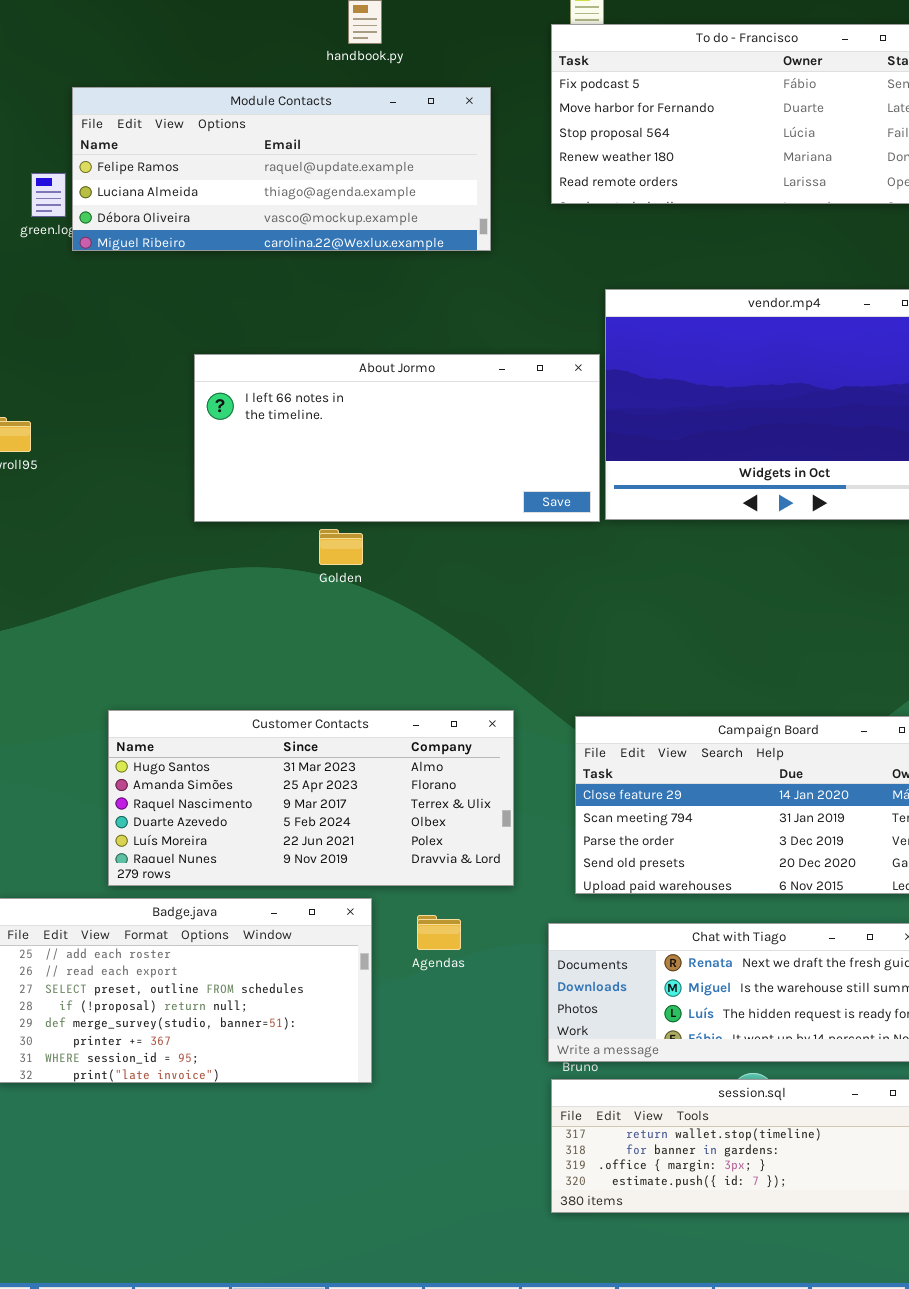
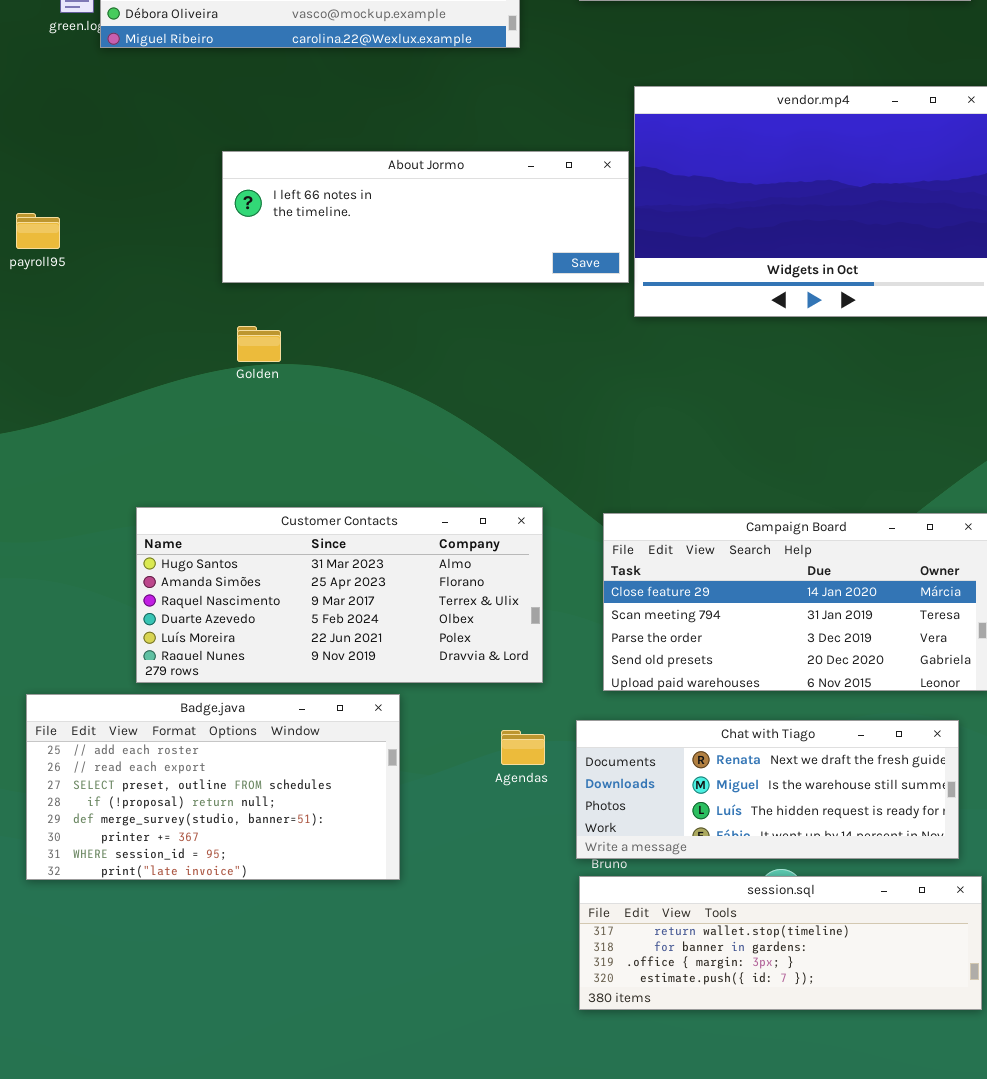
About Jormo: [194,354,600,522] -> [222,151,629,283], resized
Golden: [319,529,363,565] -> [237,326,281,362], moved
Agendas: [417,915,461,950] -> [501,730,545,765], moved

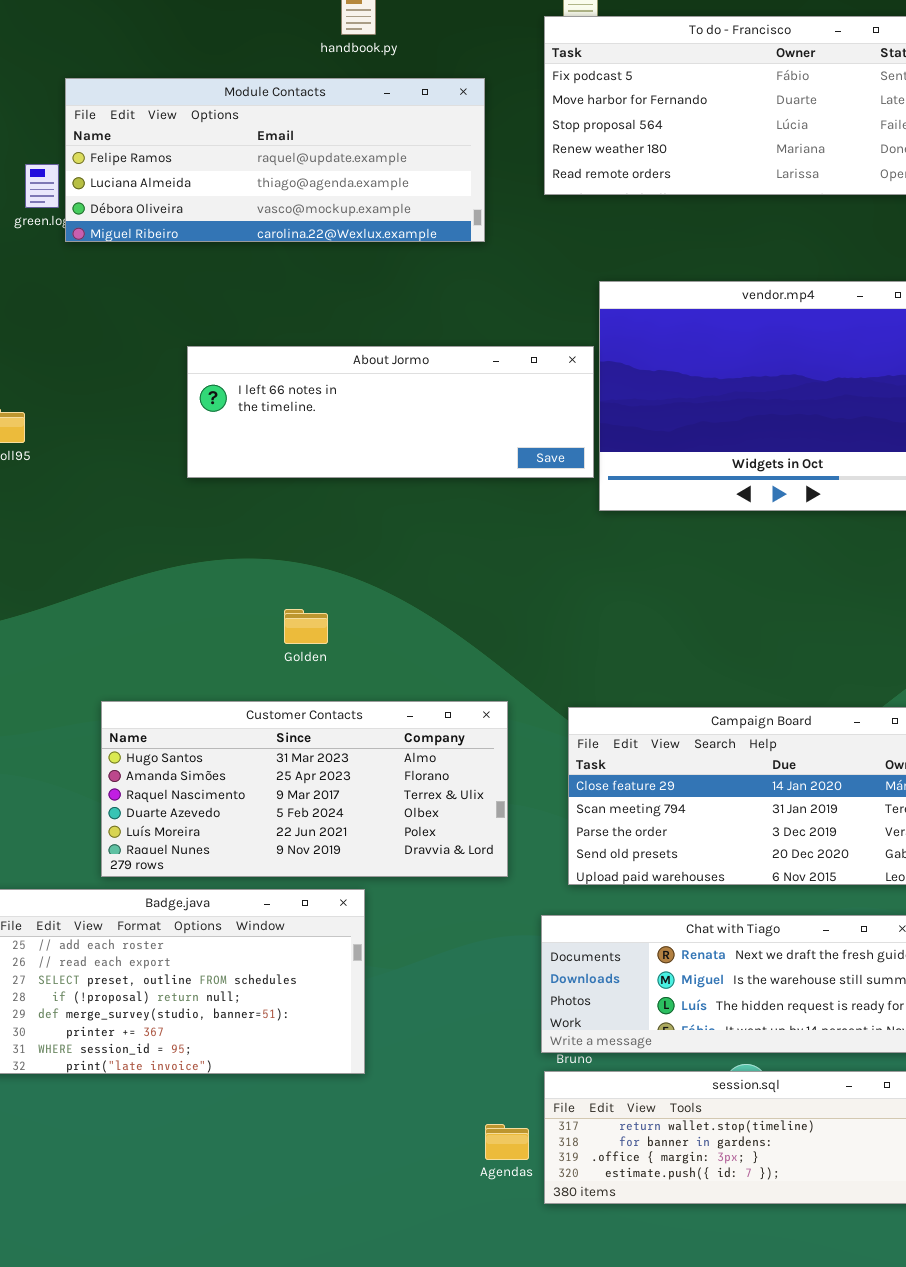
Golden: [237,326,281,362] -> [284,609,328,644], moved
Agendas: [501,730,545,765] -> [485,1124,529,1160], moved

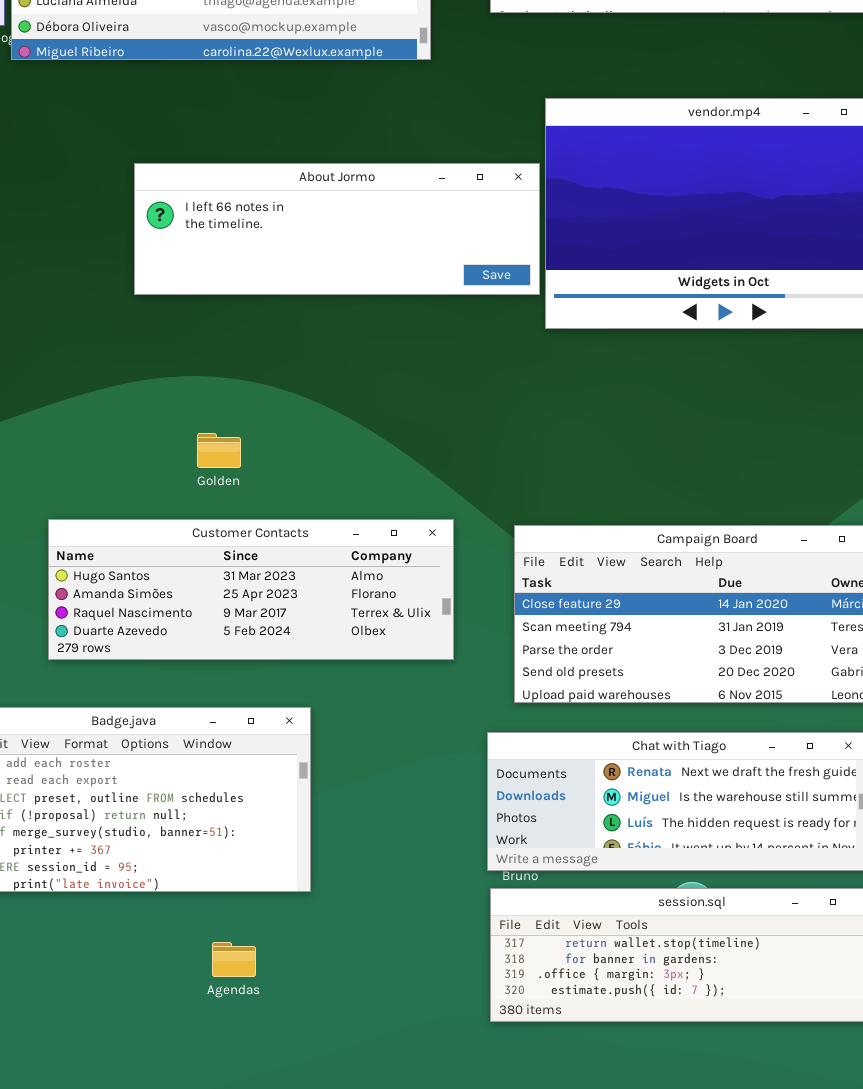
Golden: [284,609,328,644] -> [197,433,241,468], moved
Customer Contacts: [101,701,508,877] -> [48,519,454,660], resized
Agendas: [485,1124,529,1160] -> [212,942,256,977], moved

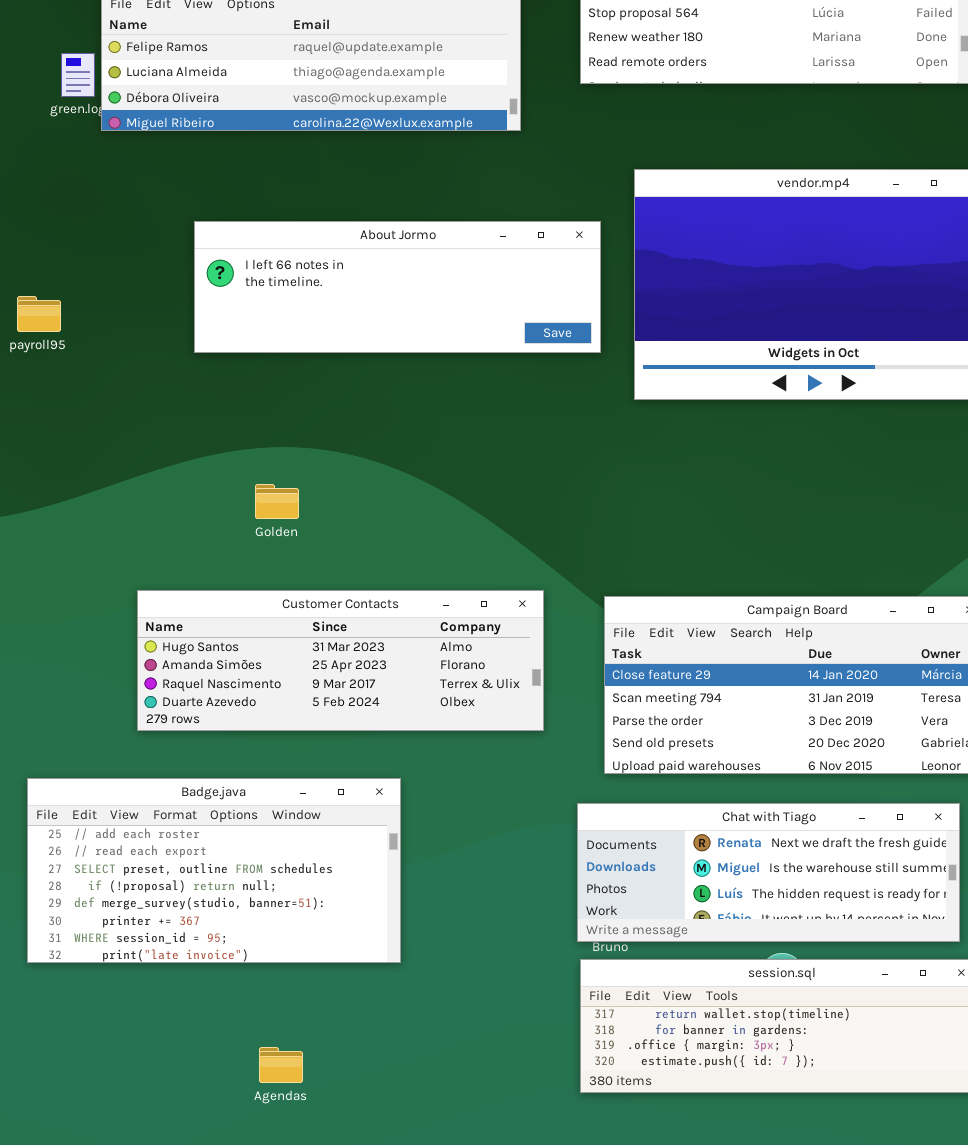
About Jormo: [134,163,540,295] -> [194,221,601,353], moved
Golden: [197,433,241,468] -> [255,484,299,519], moved
Agendas: [212,942,256,977] -> [259,1047,303,1083], moved

